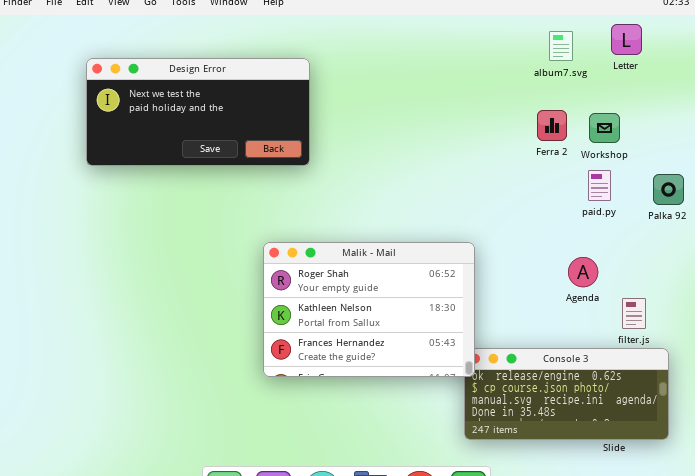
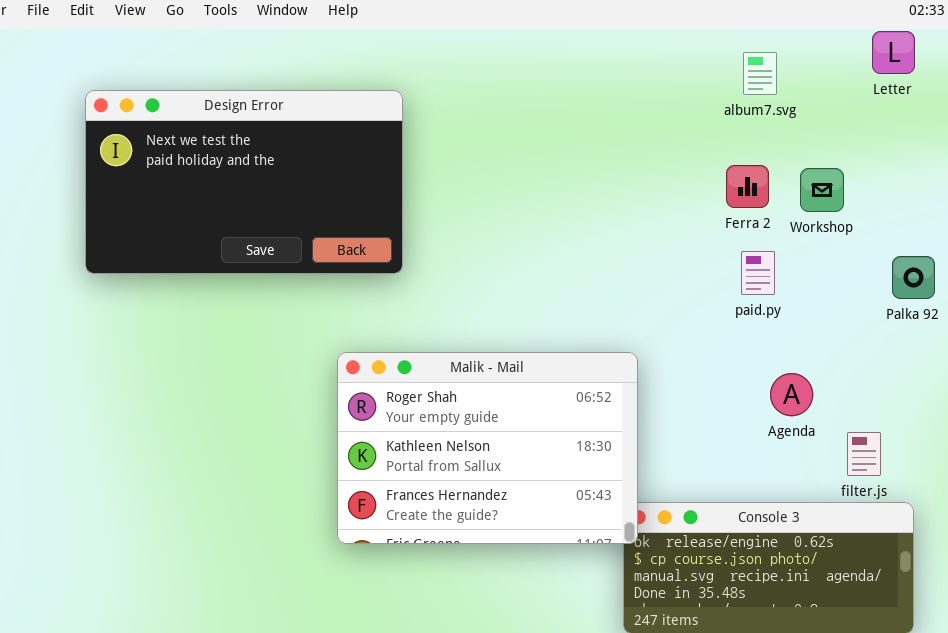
Letter: [611,24,642,55] -> [872,31,915,74], moved
Design Error: [86,58,310,166] -> [85,90,403,274], resized
paid.py: [588,170,611,201] -> [741,251,775,295], moved

